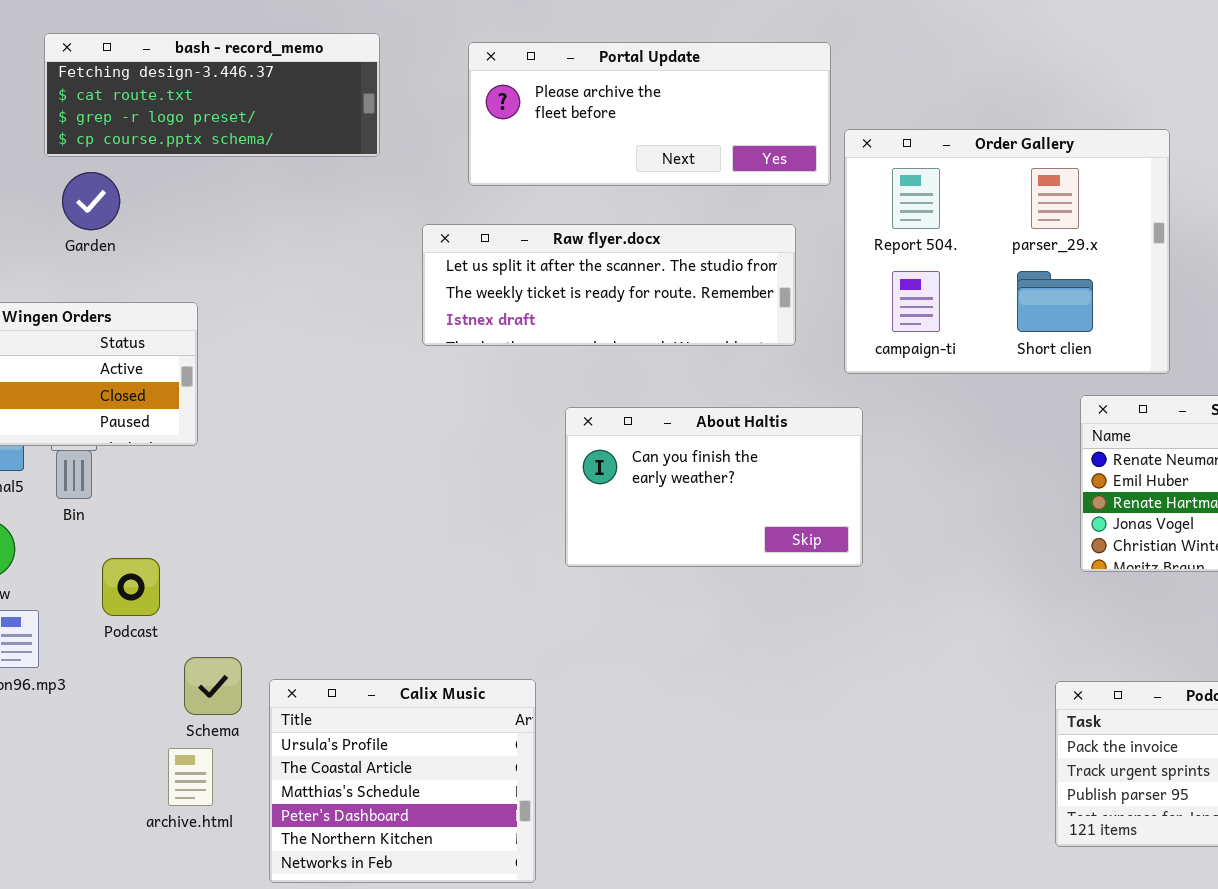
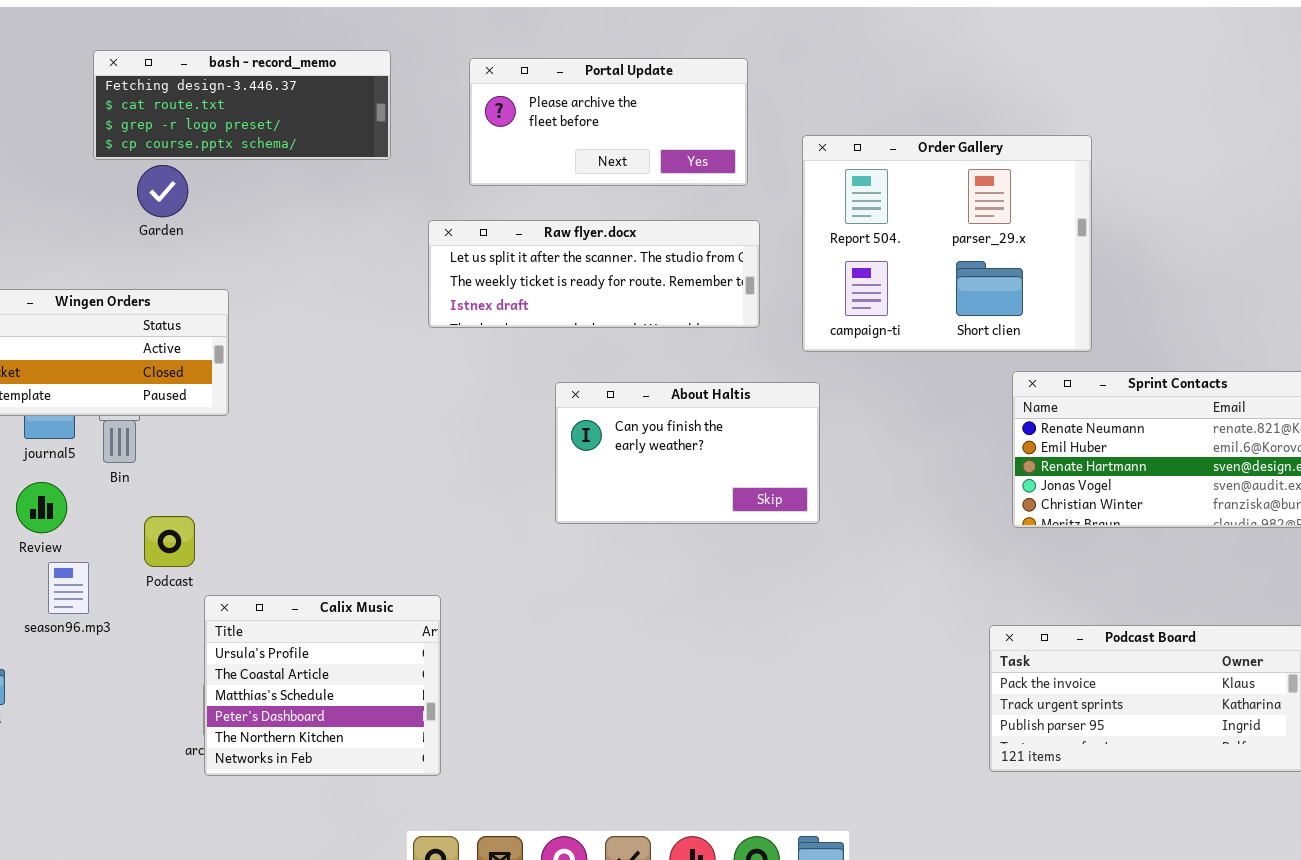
Portal Update: [468,42,831,186] -> [469,58,748,186], resized
Garden: [62,172,120,230] -> [137,165,188,217], moved
Calix Music: [269,679,536,883] -> [204,595,441,776], moved

